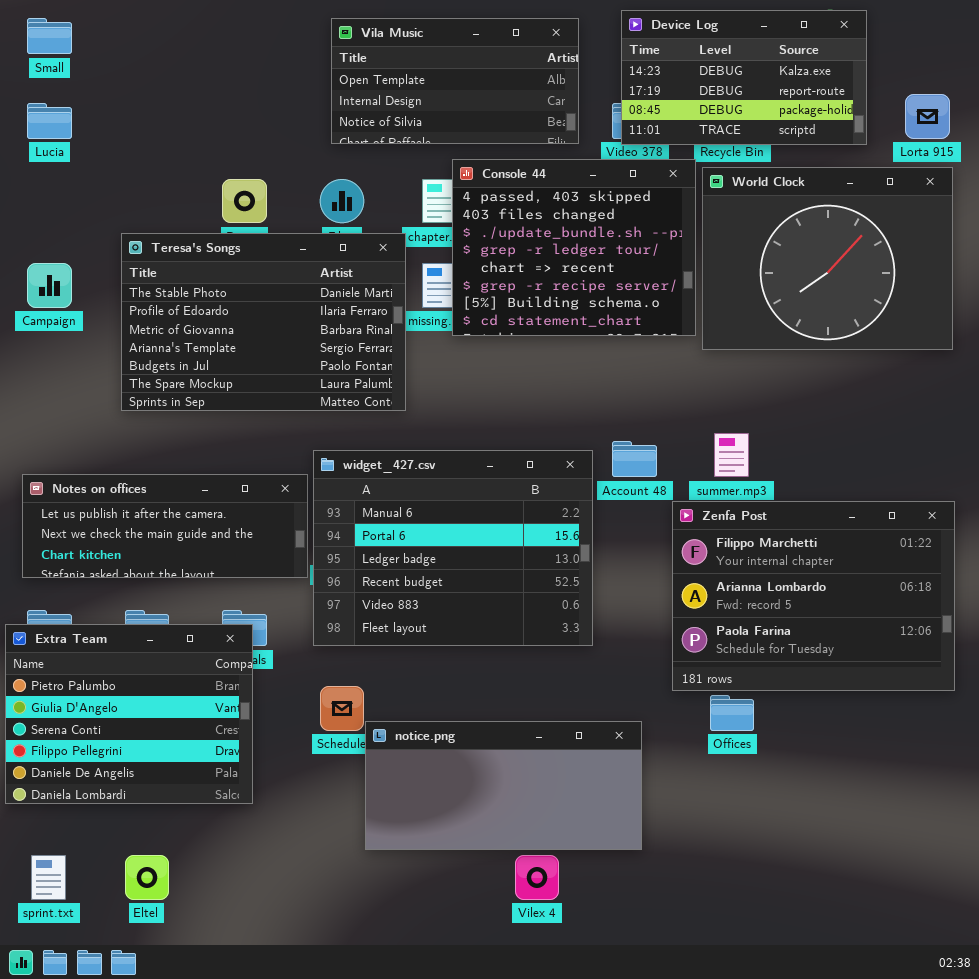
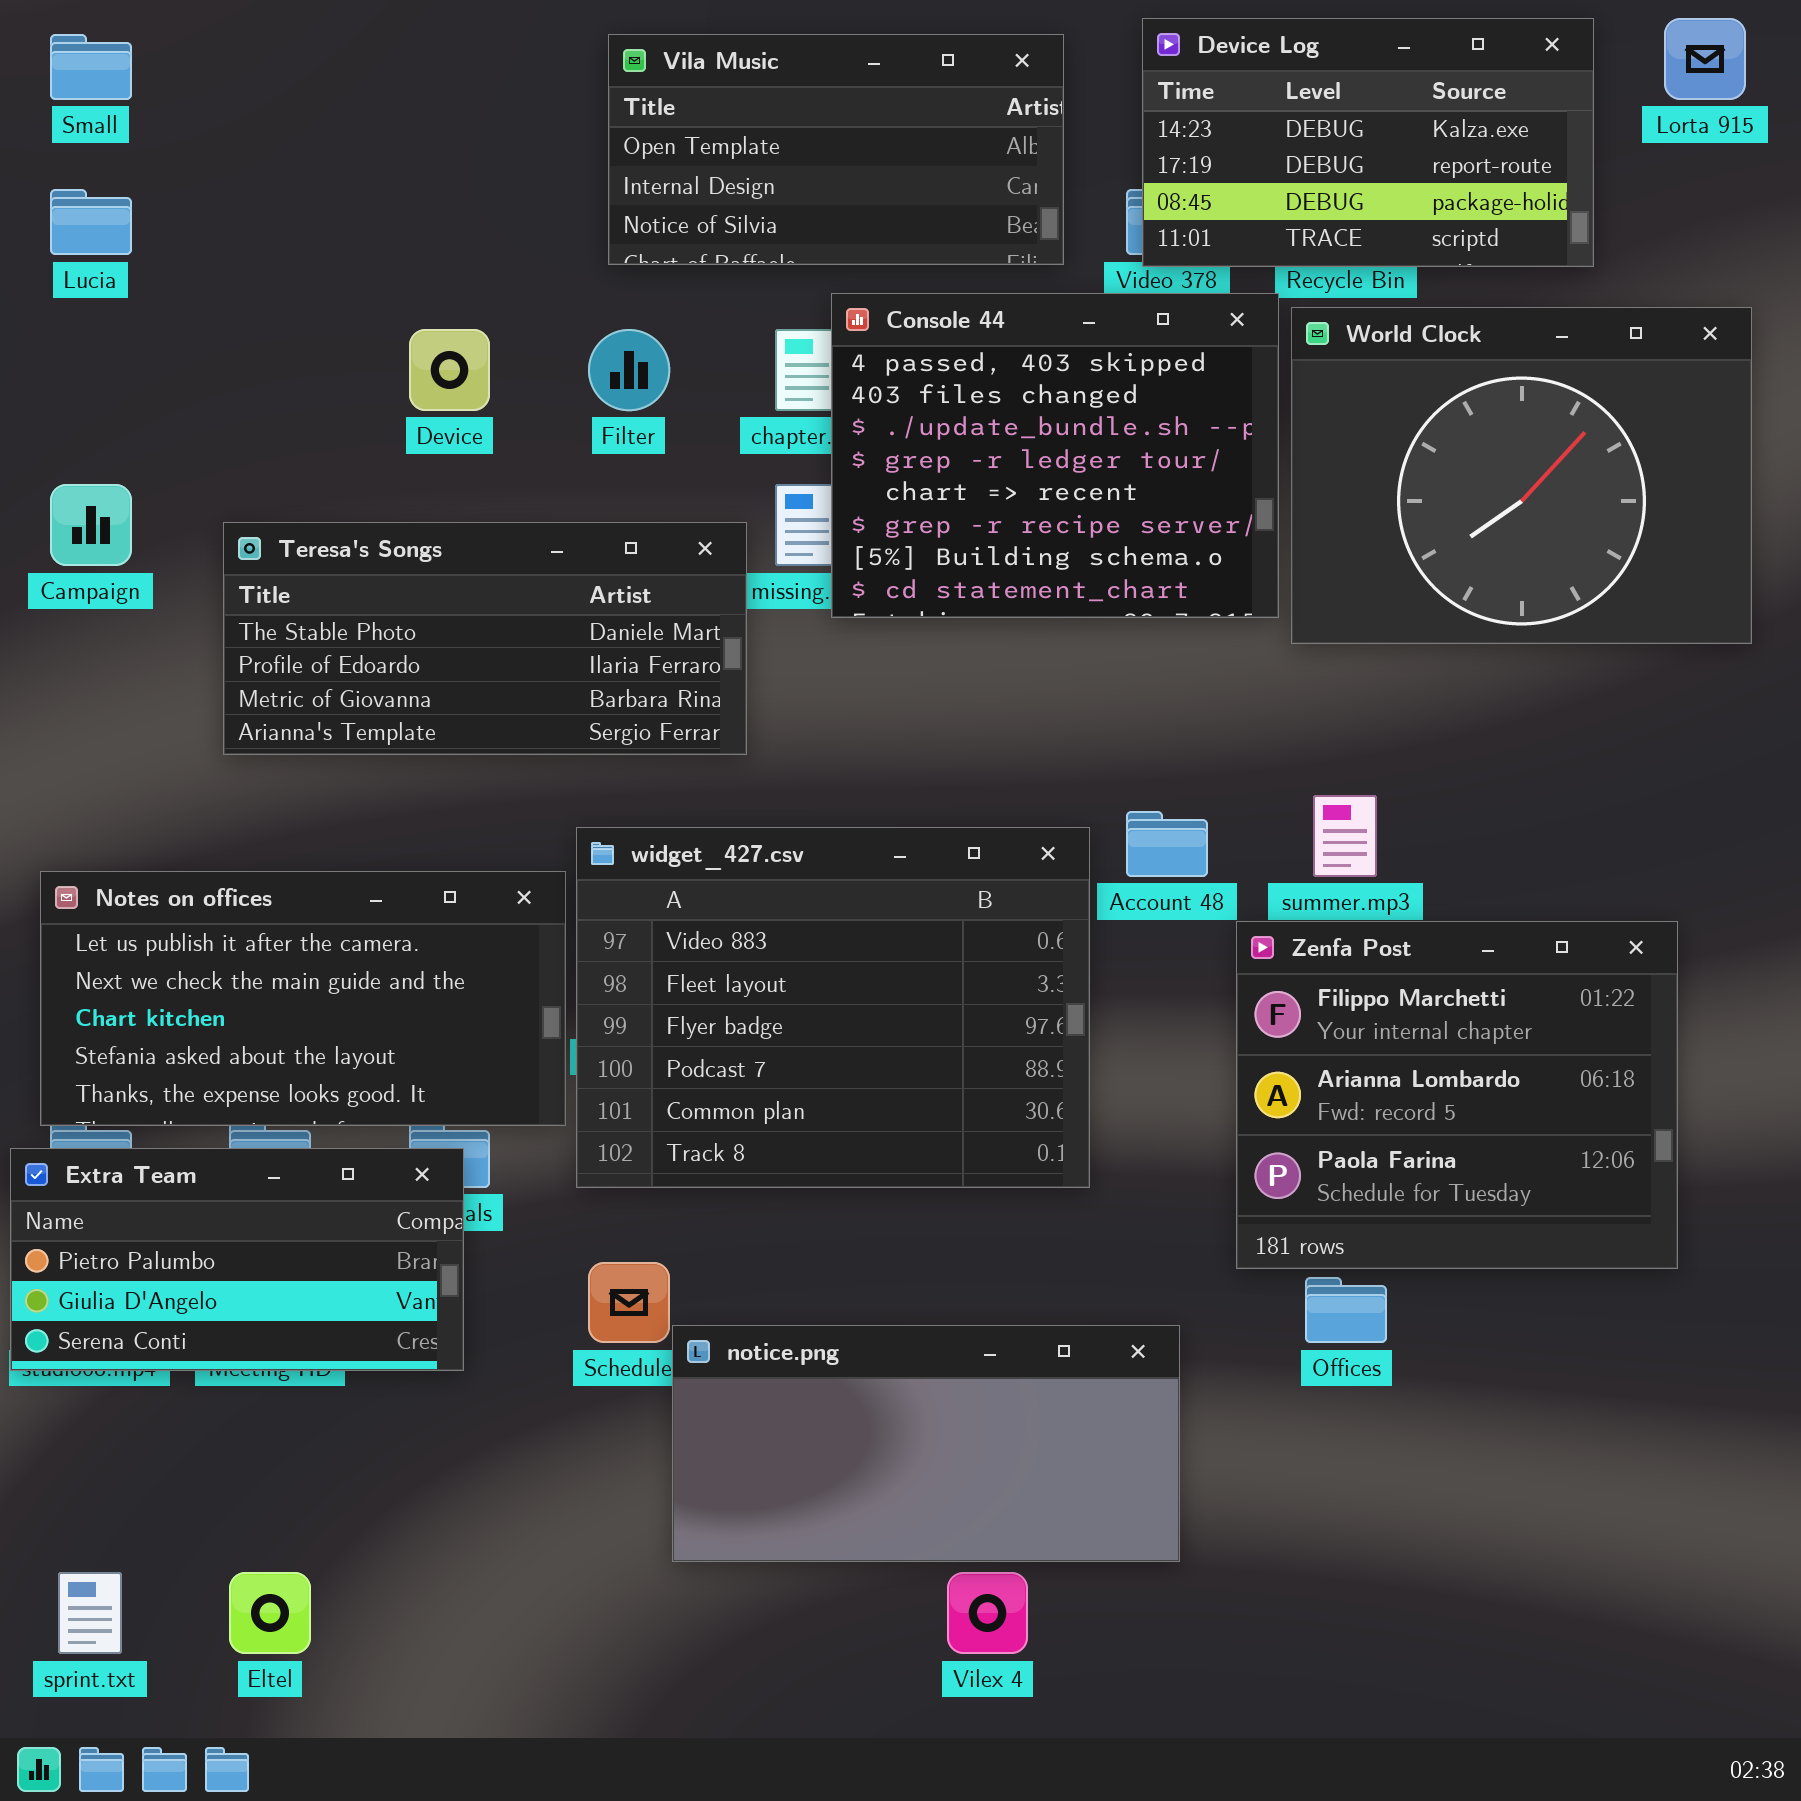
Lorta 915: [905,94,950,139] -> [1664,18,1746,100], moved
Teresa's Songs: [121,233,406,411] -> [223,522,747,755], resized
widget_427.csv: [313,450,593,646] -> [576,827,1090,1188], scrolled down 4 rows
Notes on offices: [22,474,308,578] -> [40,871,566,1126], resized
Zenfa Post: [672,501,955,691] -> [1236,921,1678,1269], resized
Extra Team: [5,624,253,804] -> [10,1148,464,1371], resized

